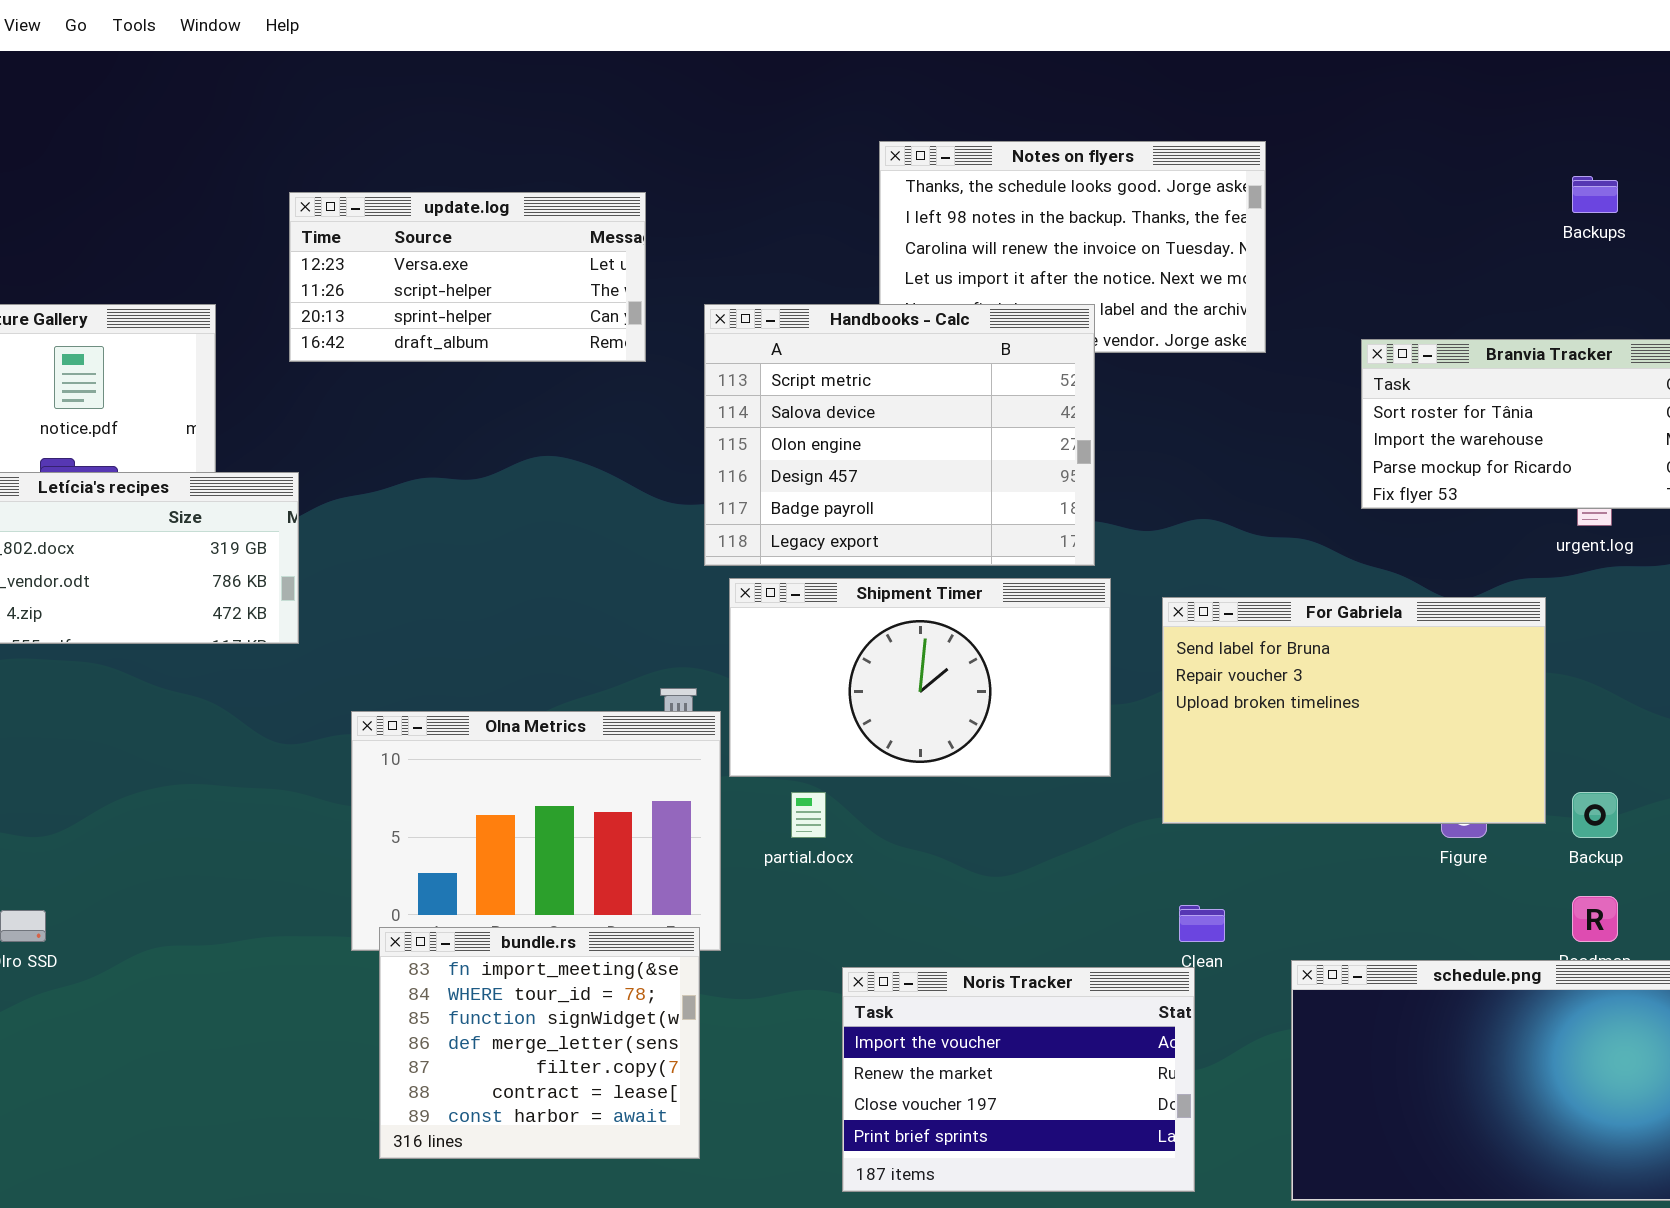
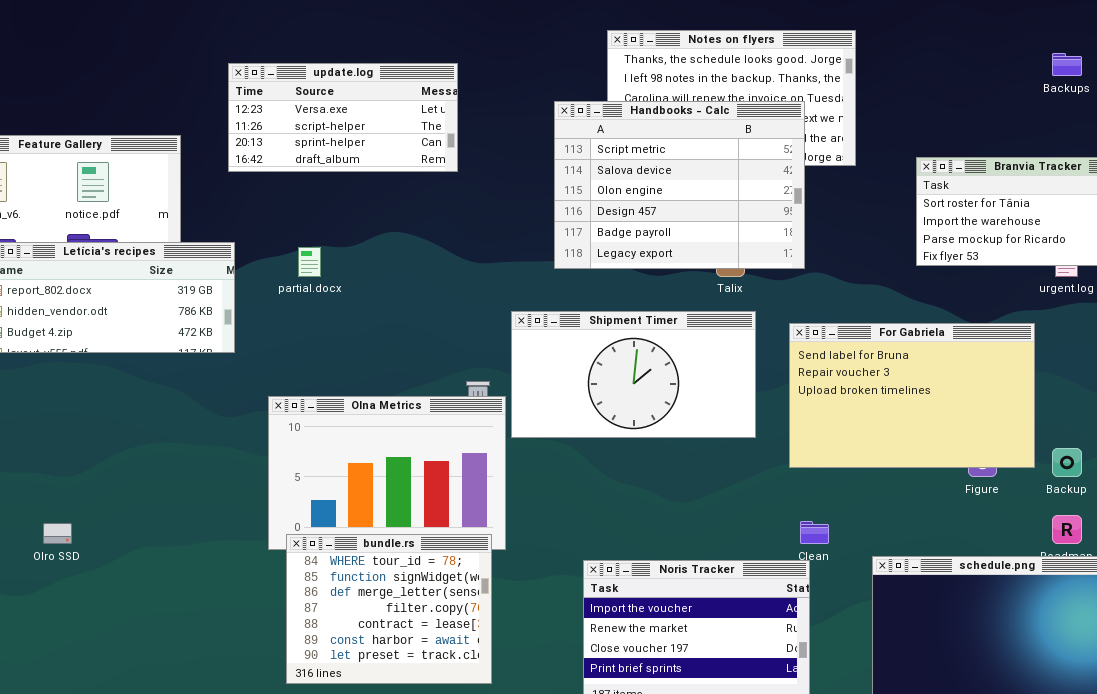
Handbooks - Calc: [704,304,1095,566] -> [554,101,805,269], moved
partial.docx: [791,792,826,838] -> [298,247,321,277], moved
bundle.rs: [379,927,700,1159] -> [286,534,492,684], scrolled down 1 row

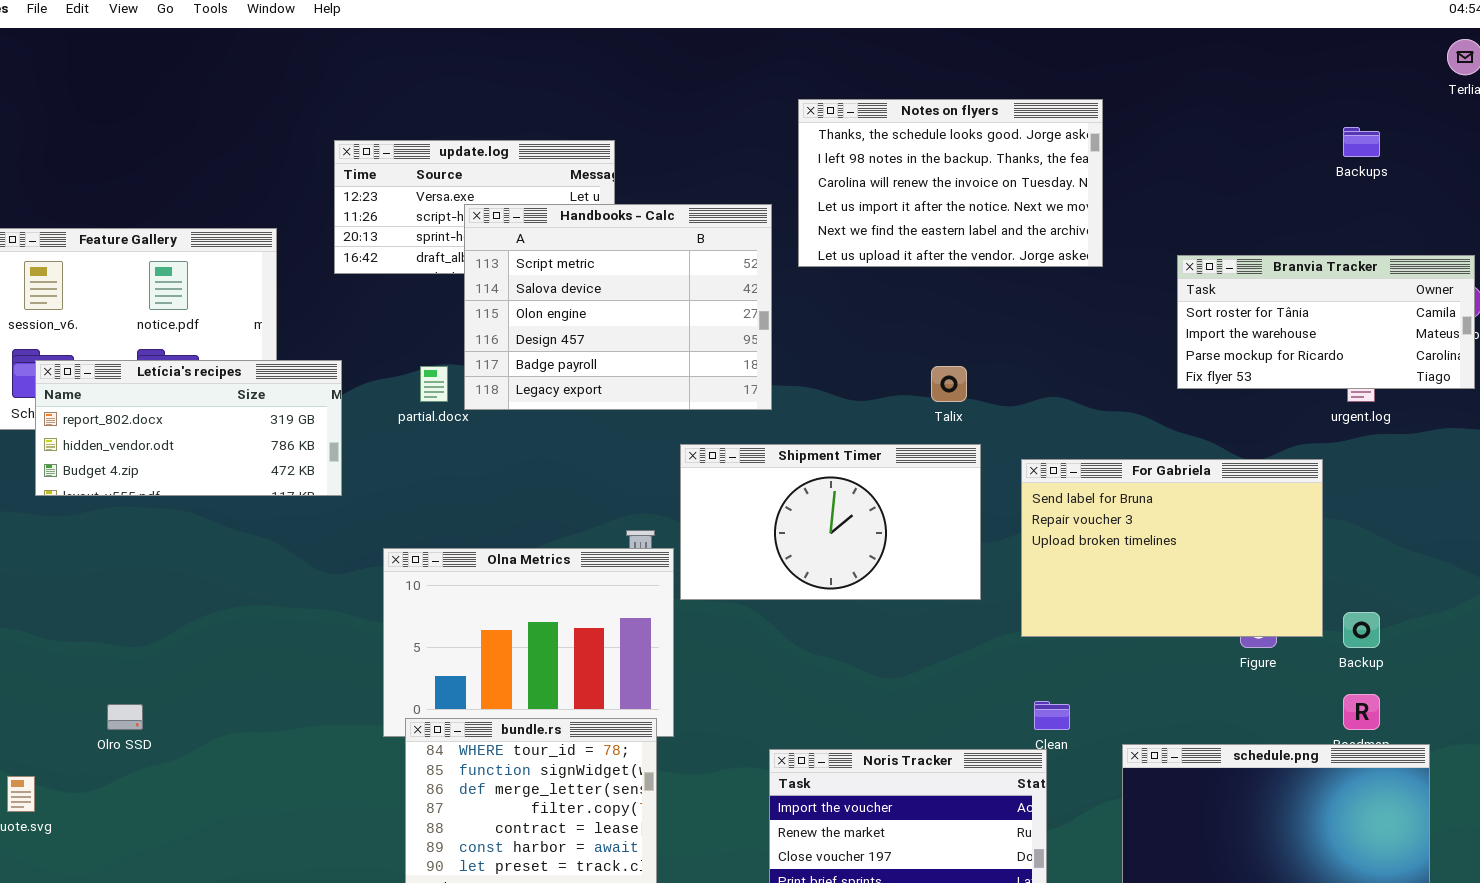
Handbooks - Calc: [554,101,805,269] -> [464,204,772,410], moved

